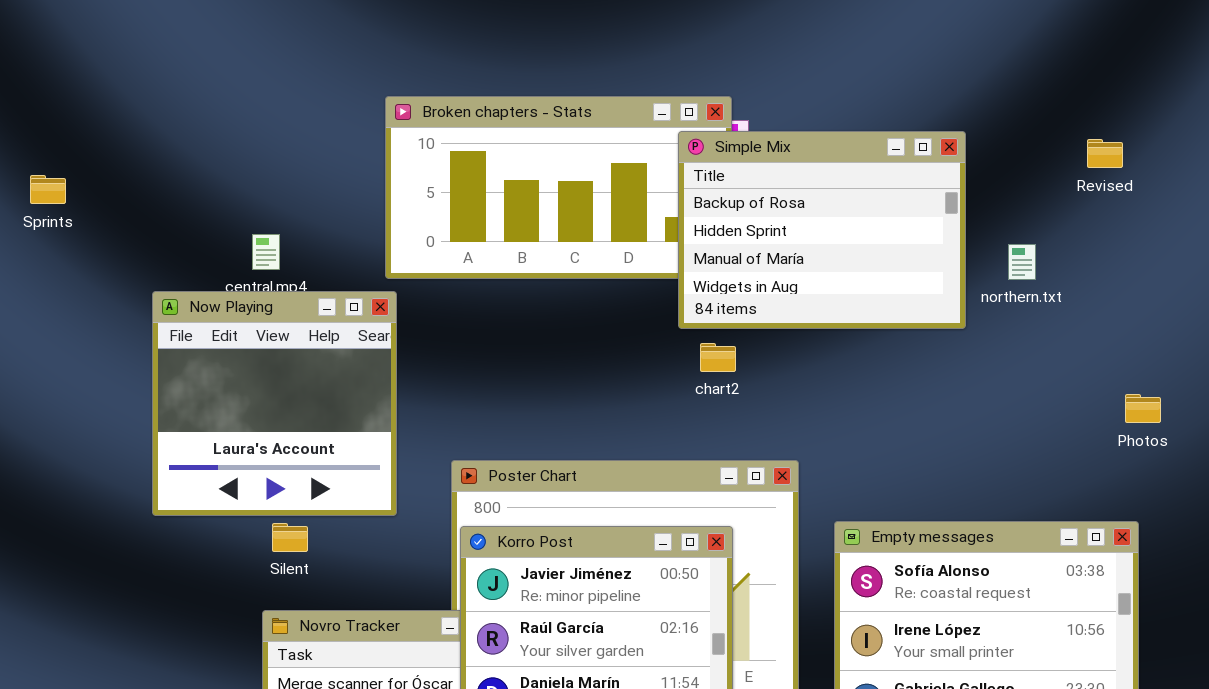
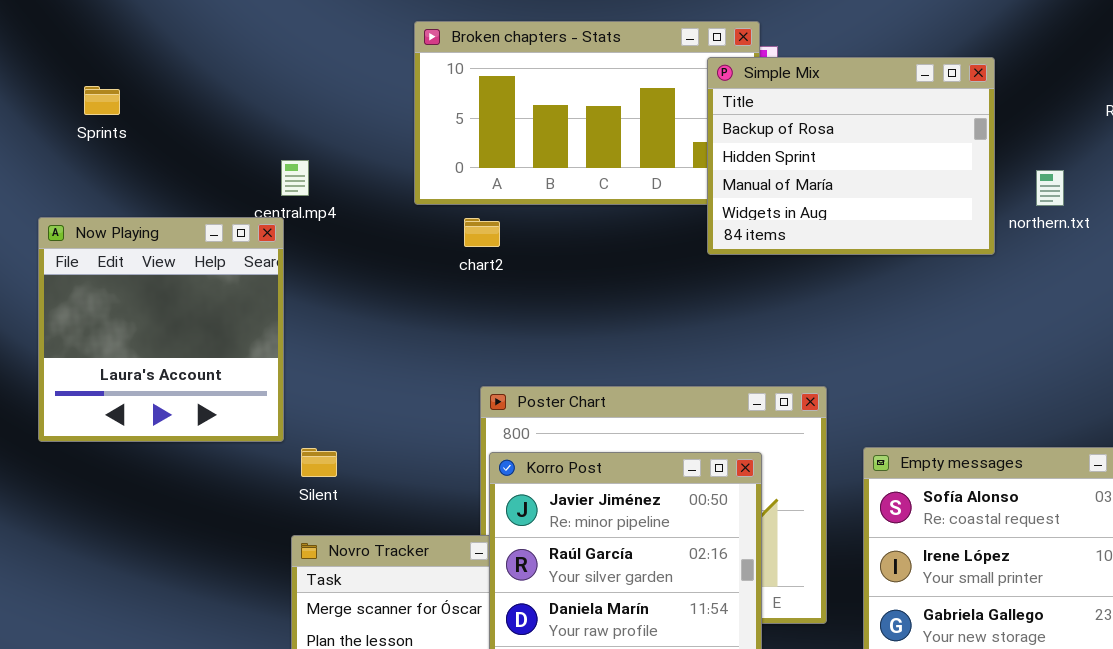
Sprints: [30,175,66,204] -> [84,86,120,115], moved
Now Playing: [152,291,397,516] -> [38,217,284,442], moved
chart2: [700,343,736,372] -> [464,218,500,247], moved

